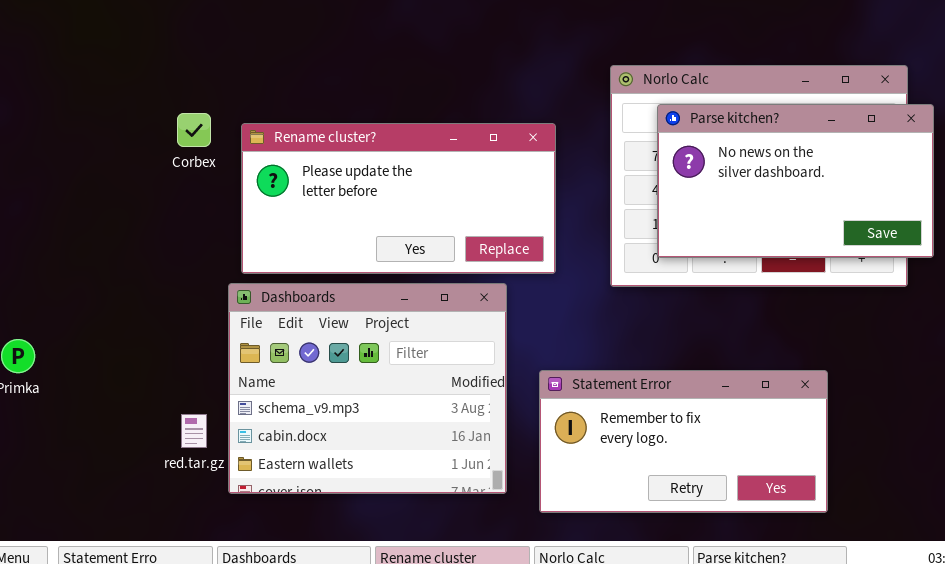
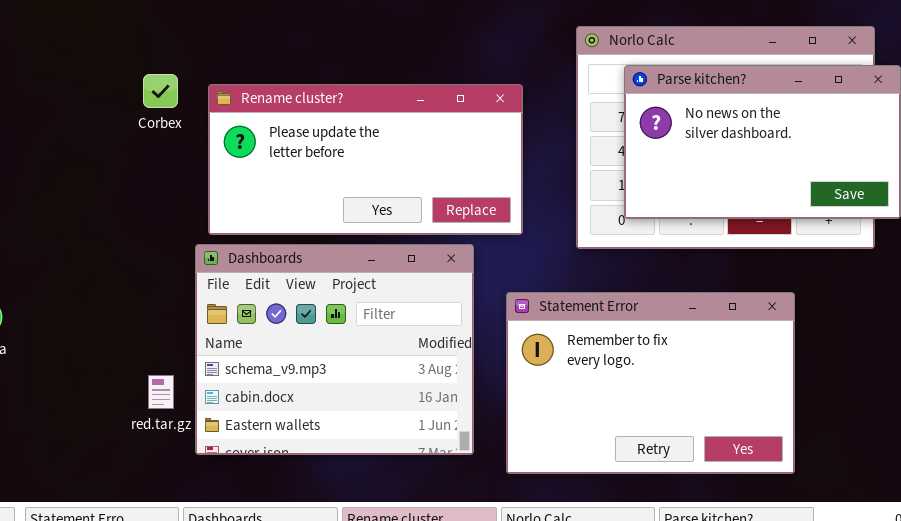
Statement Error: [539,370,828,513] -> [506,292,795,474], resized

